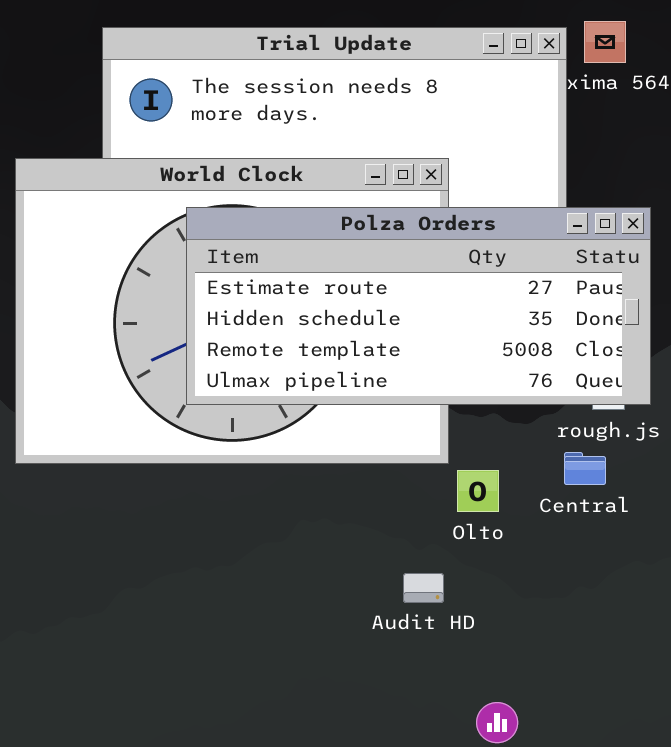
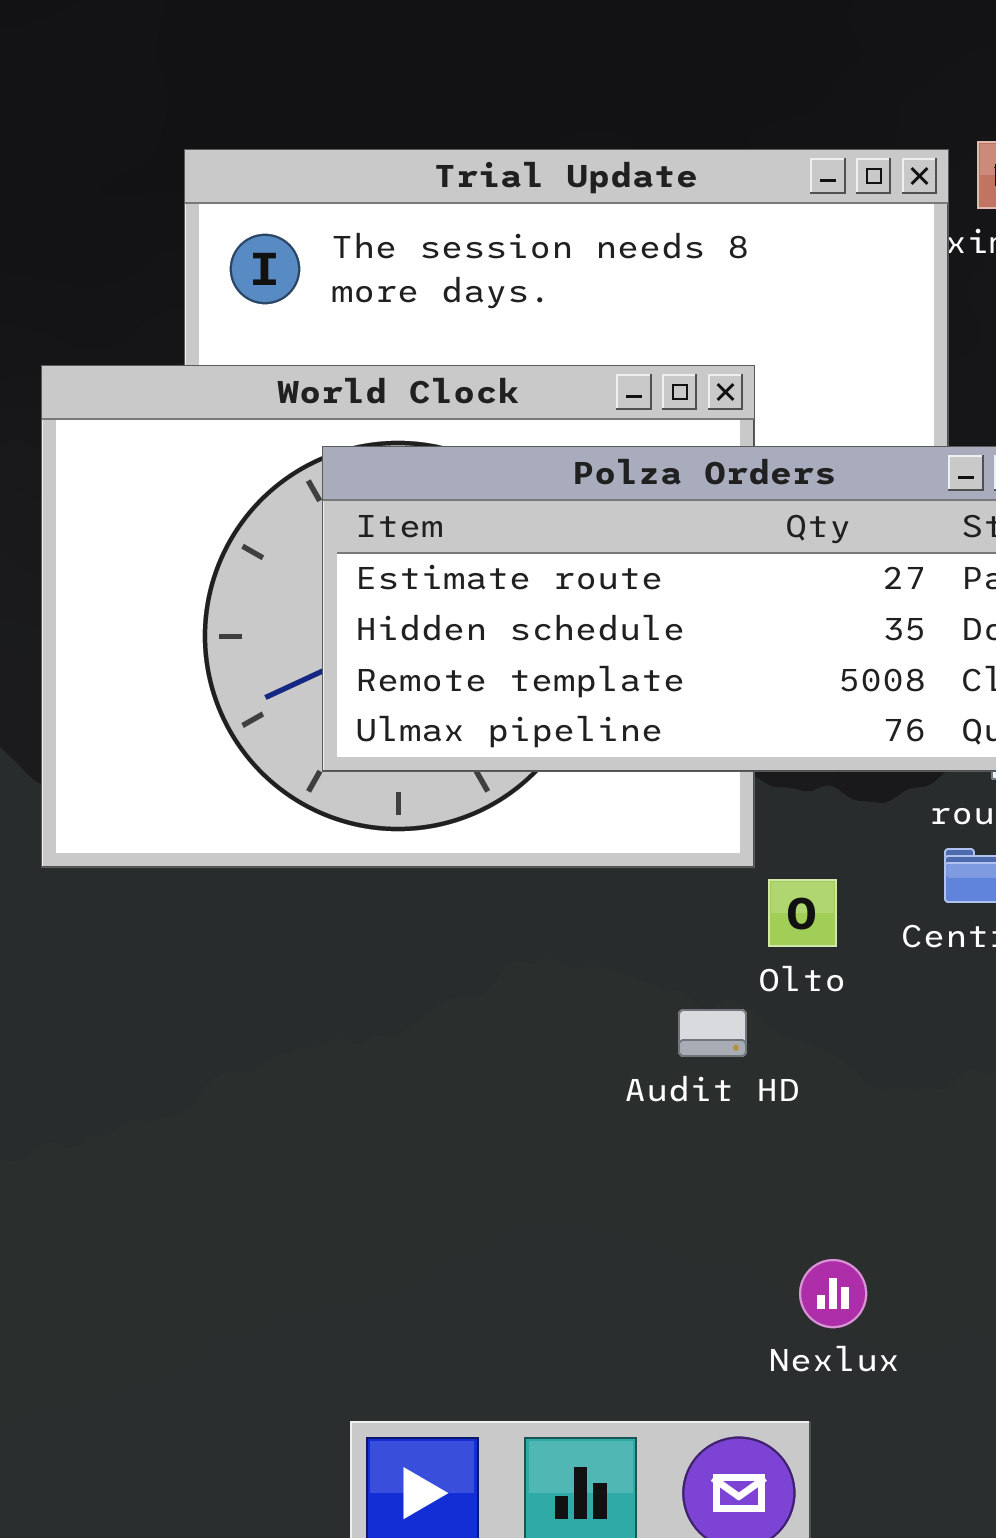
Audit HD: [403,573,444,603] -> [678,1009,747,1057], moved

